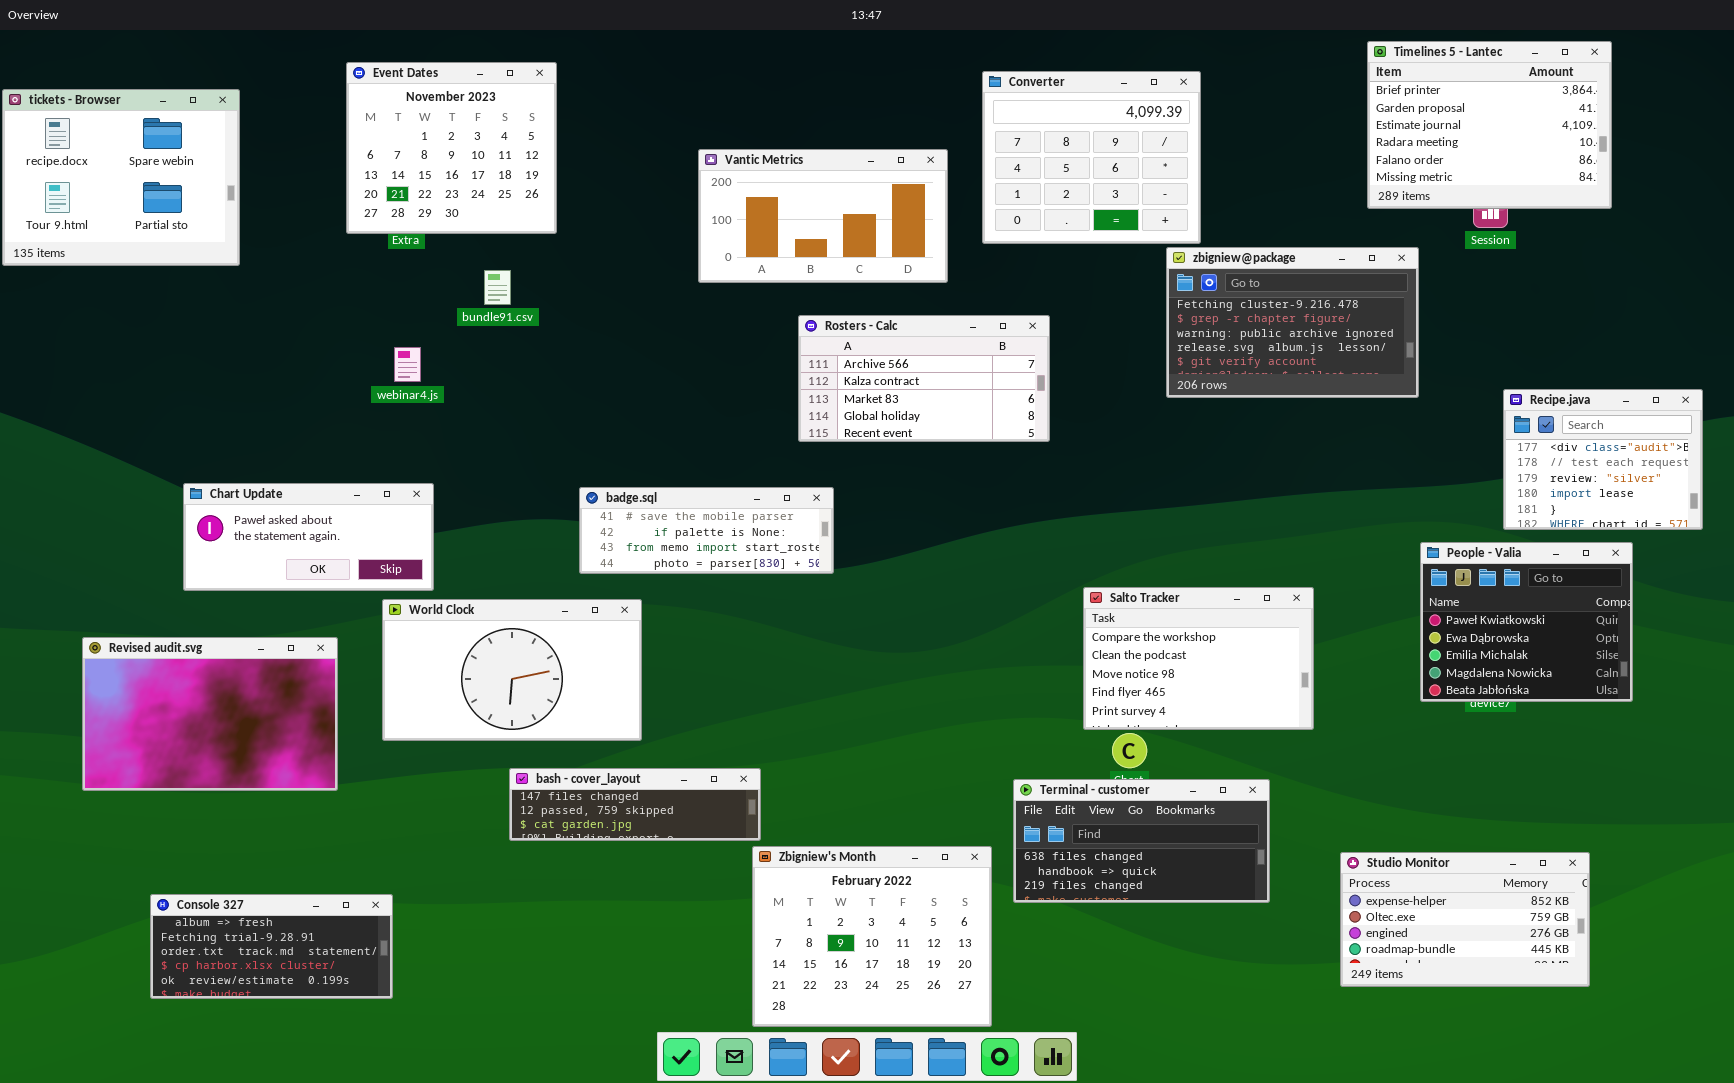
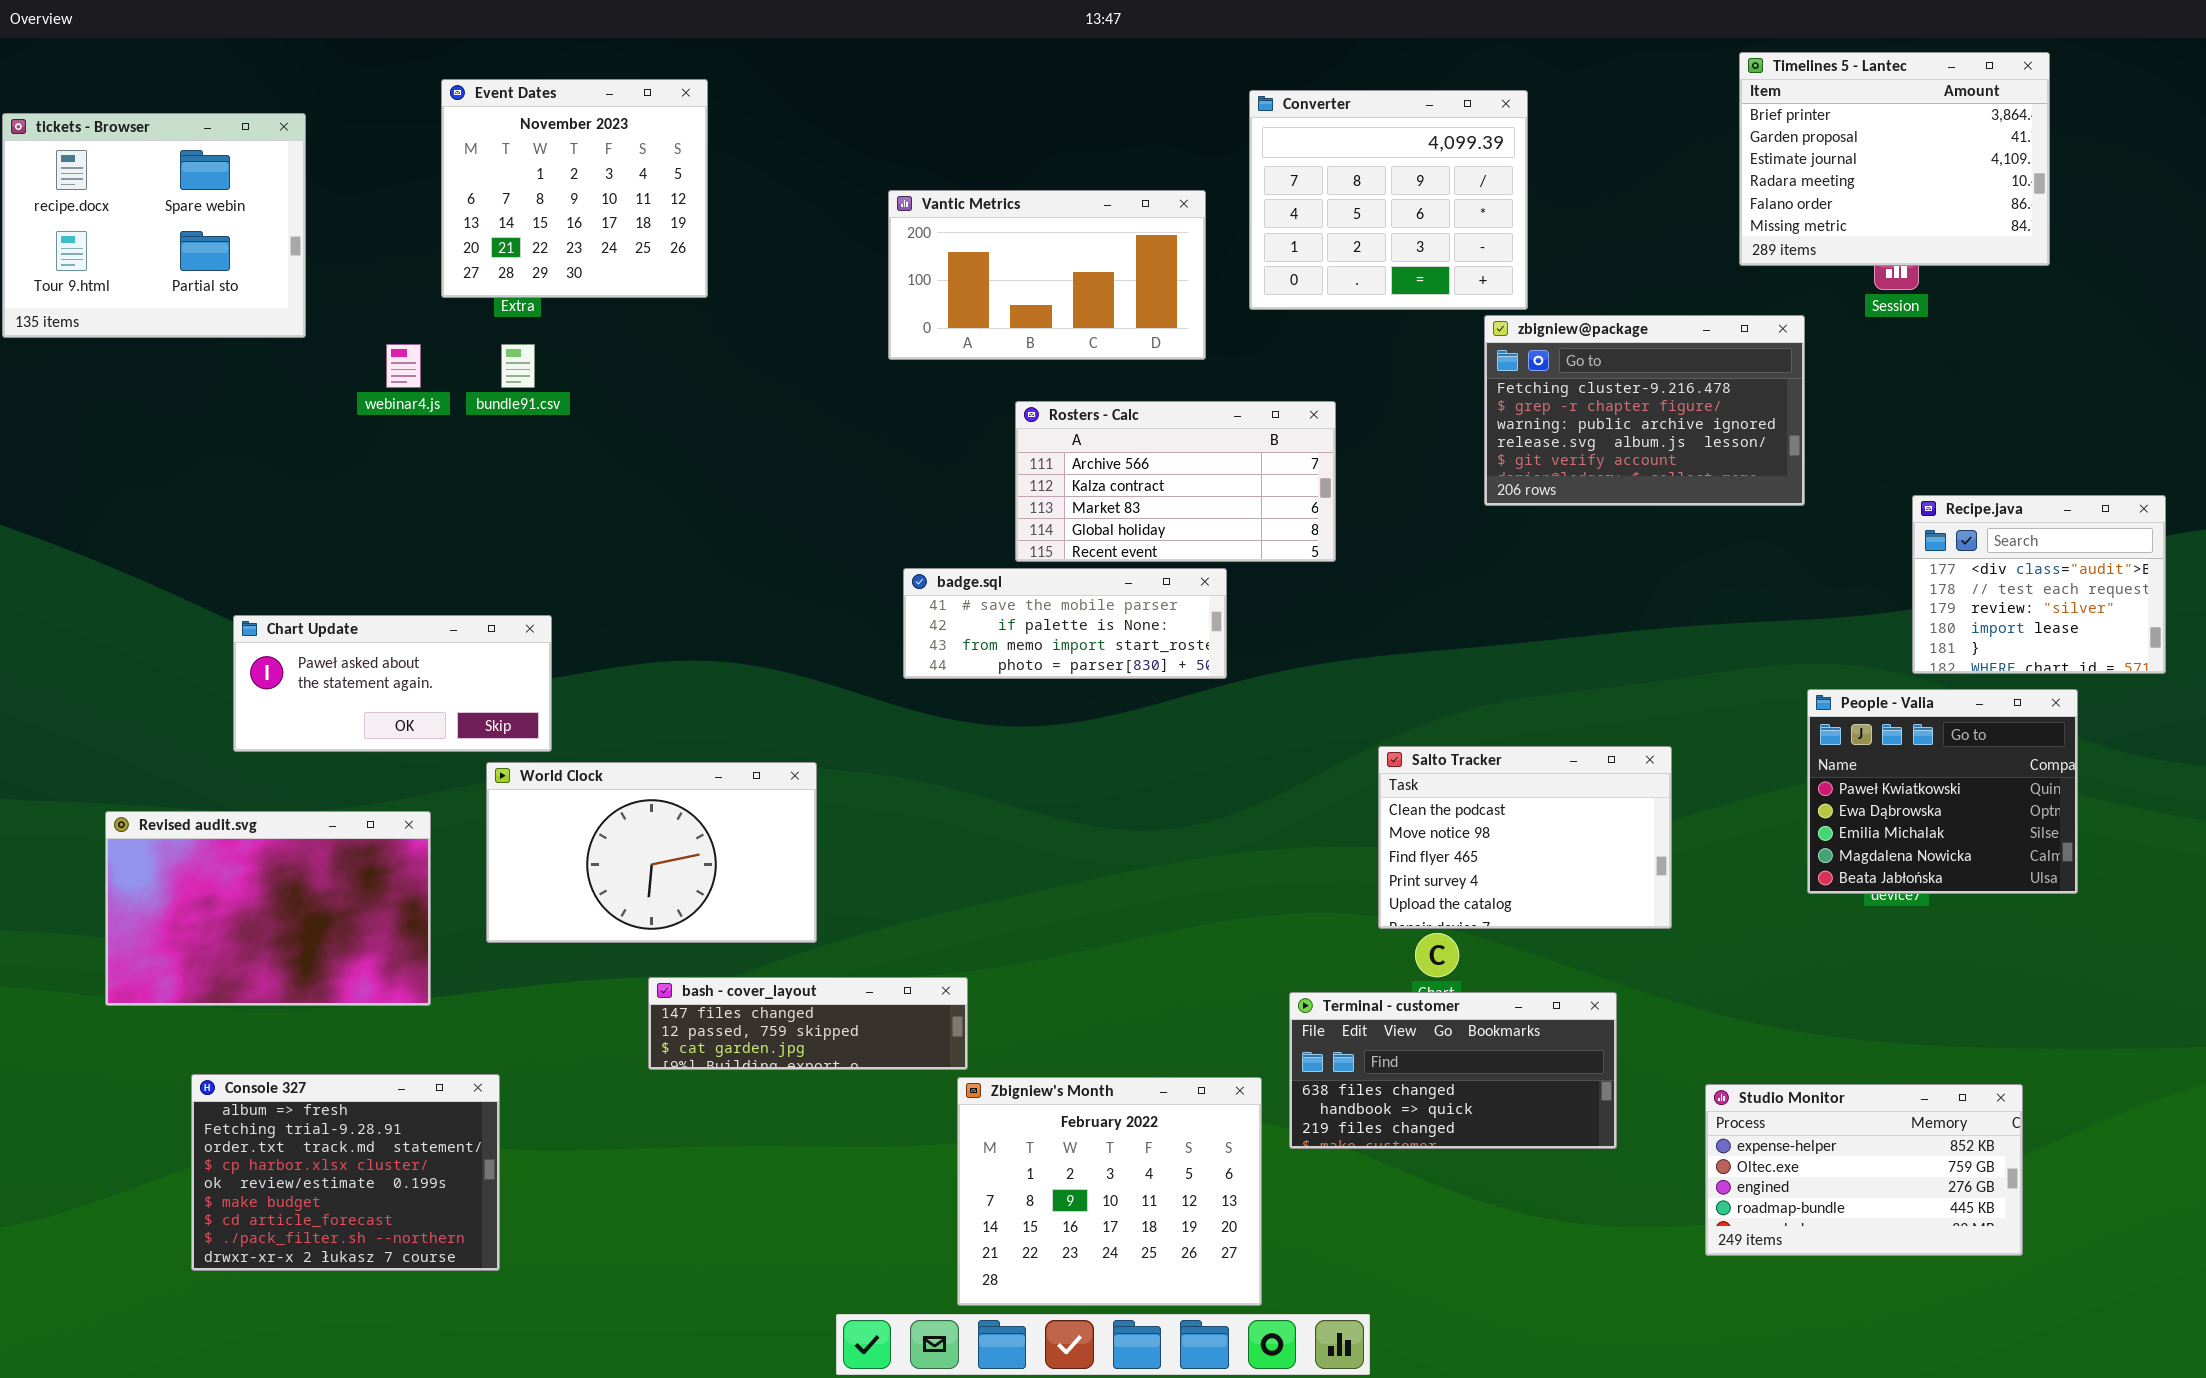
bundle91.csv: [484,270,511,305] -> [501,344,535,388], moved
webinar4.js: [394,347,421,382] -> [386,344,421,388], moved
badge.sql: [579,487,834,574] -> [903,568,1227,679], moved
Salto Tracker: [1083,587,1314,730] -> [1378,746,1672,929], scrolled down 1 row
Console 327: [150,894,393,999] -> [191,1074,500,1271], resized

